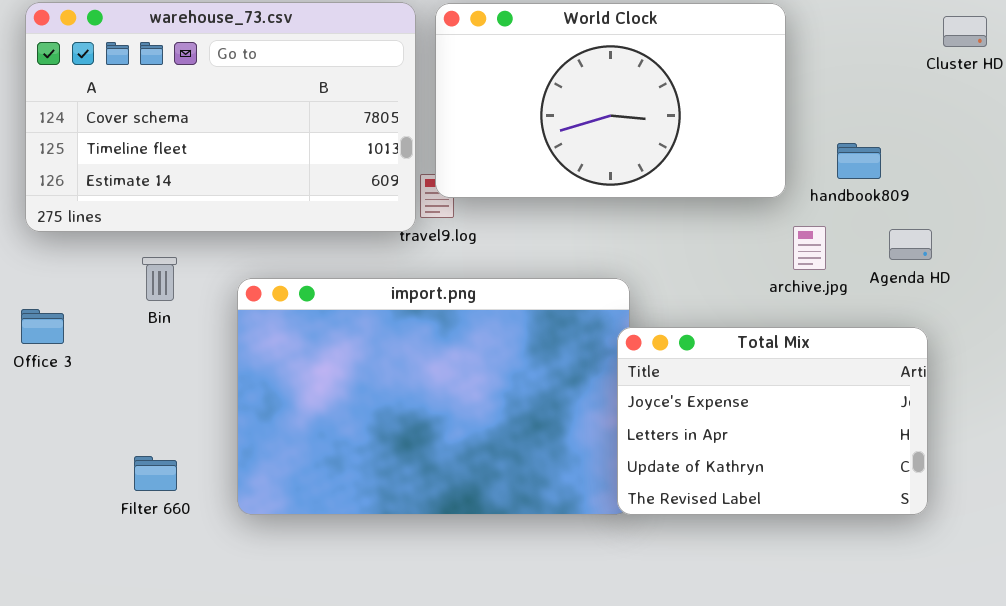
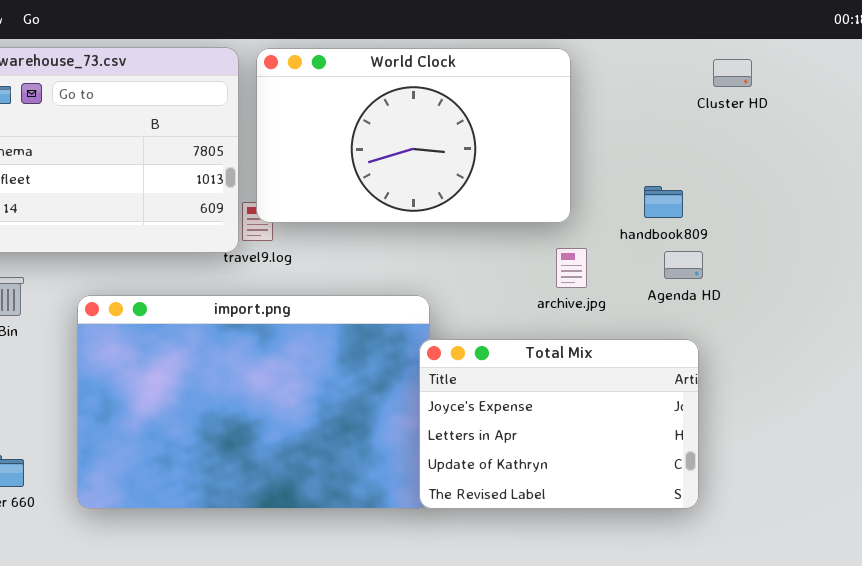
handbook809: [837,143,881,179] -> [644,186,683,218], moved
archive.jpg: [793,226,826,270] -> [556,248,587,288], moved

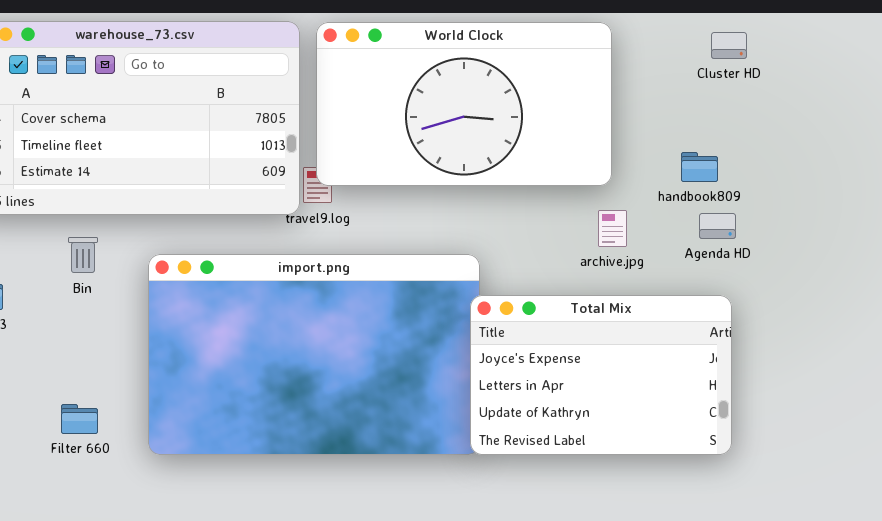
Cluster HD: [713,59,752,87] -> [711,32,747,59], moved

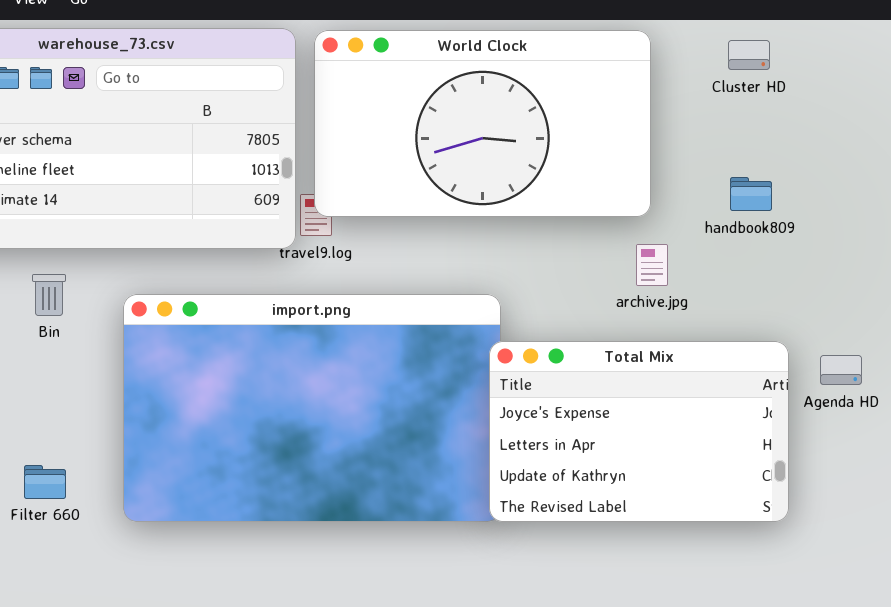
Cluster HD: [711,32,747,59] -> [728,40,770,70], moved
Agenda HD: [699,213,736,239] -> [820,355,862,385], moved

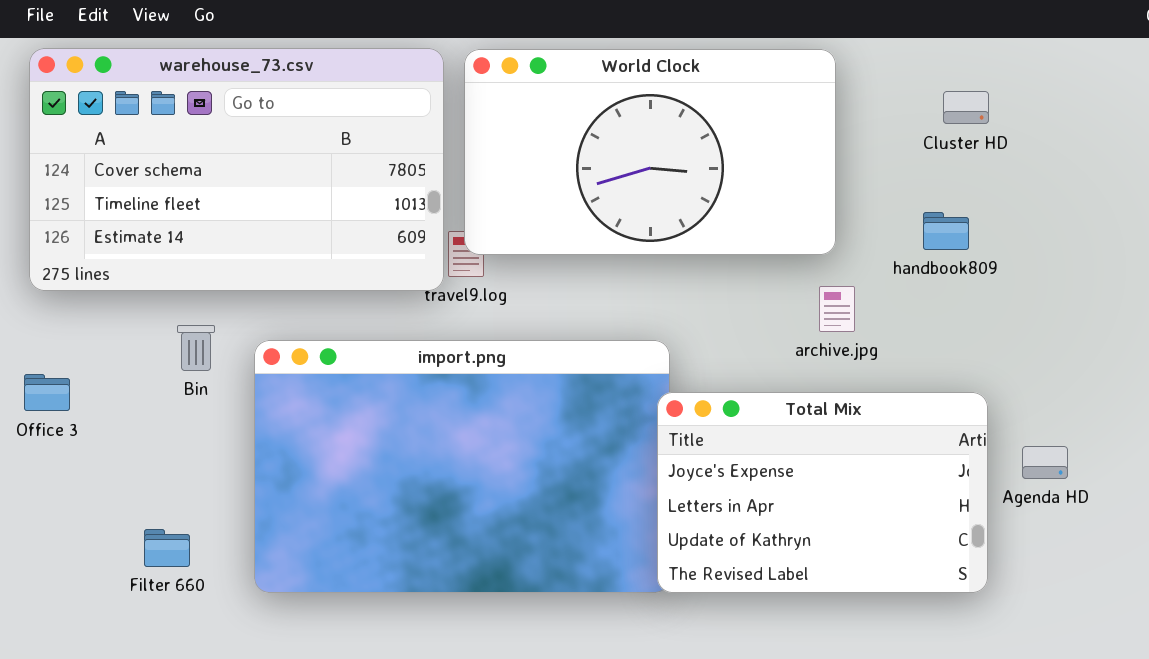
Cluster HD: [728,40,770,70] -> [943,91,989,124], moved
Bin: [32,274,66,316] -> [177,325,215,371], moved
Agenda HD: [820,355,862,385] -> [1022,446,1068,479], moved

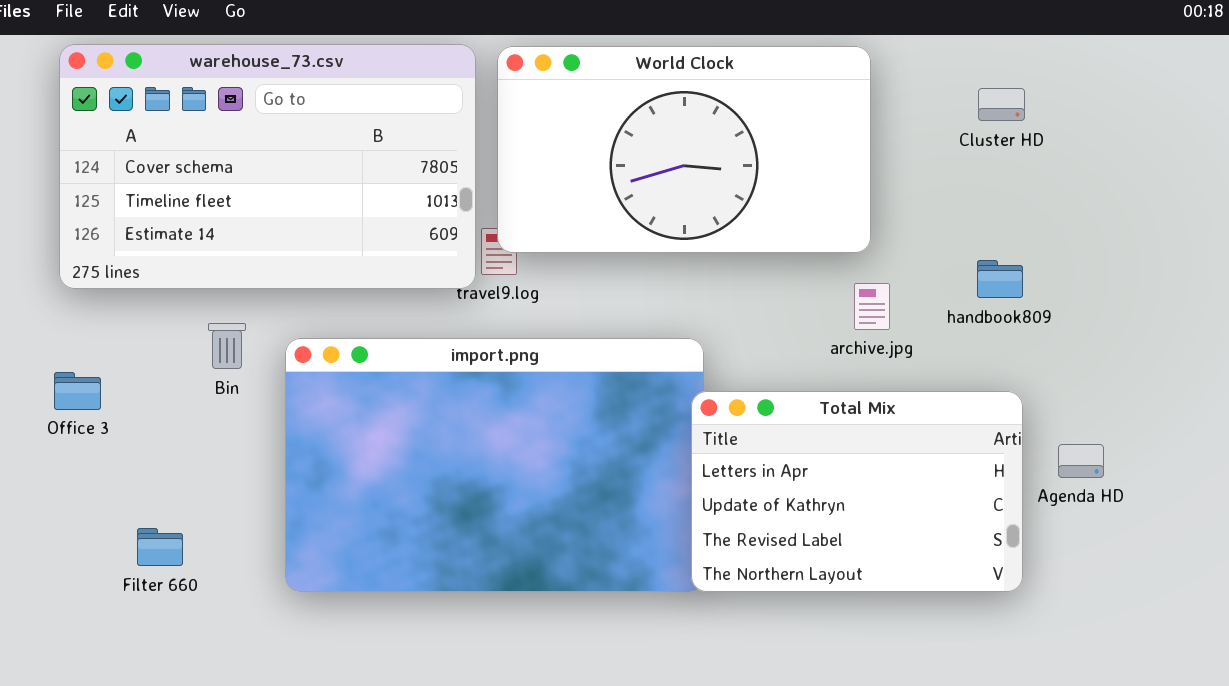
handbook809: [923,212,969,250] -> [977,260,1023,298], moved
Total Mix: [657,392,988,593] -> [691,391,1023,592], scrolled down 1 row
Filter 660: [144,529,190,567] -> [137,528,183,566], moved

